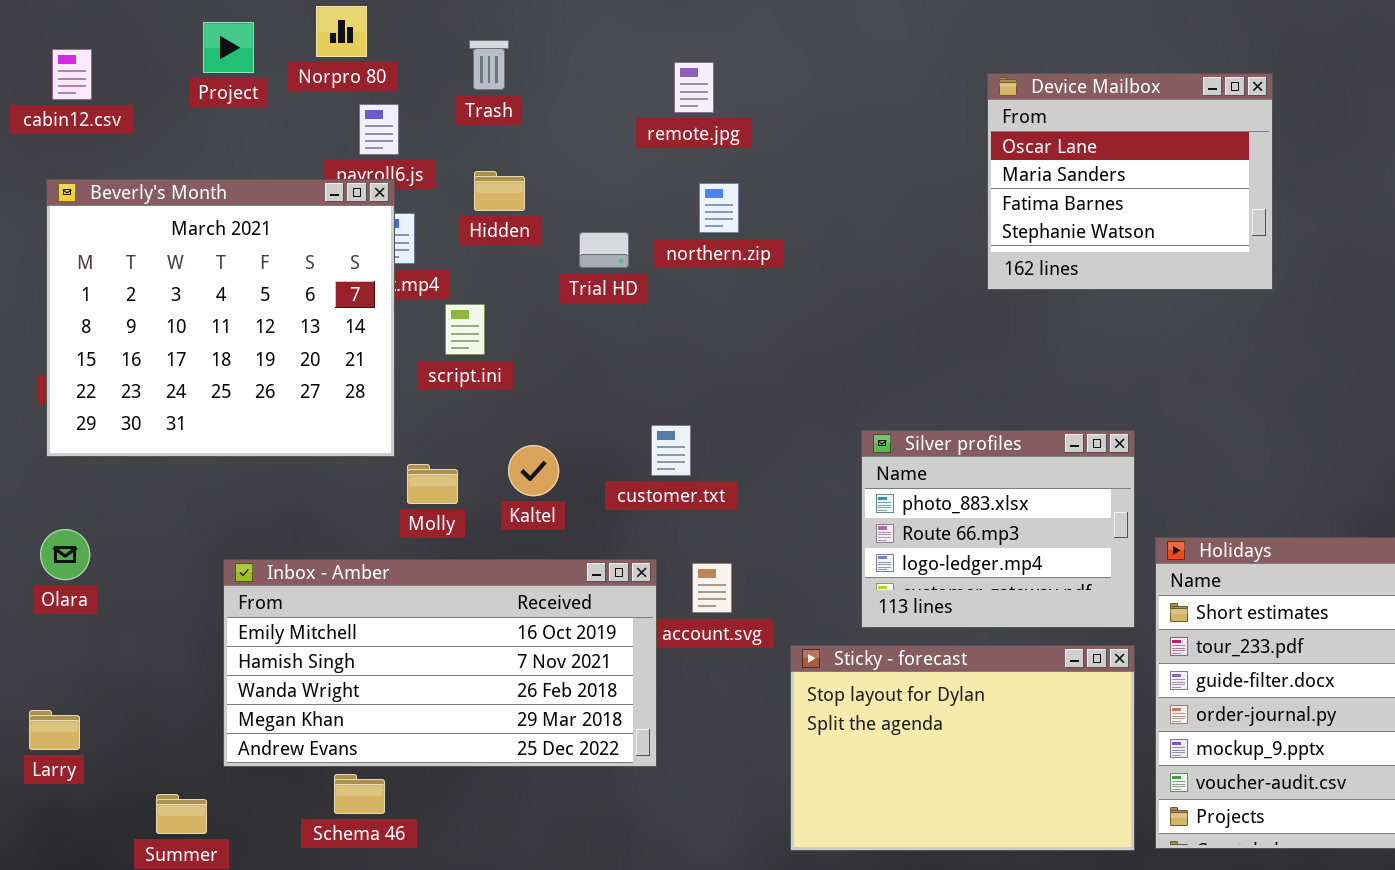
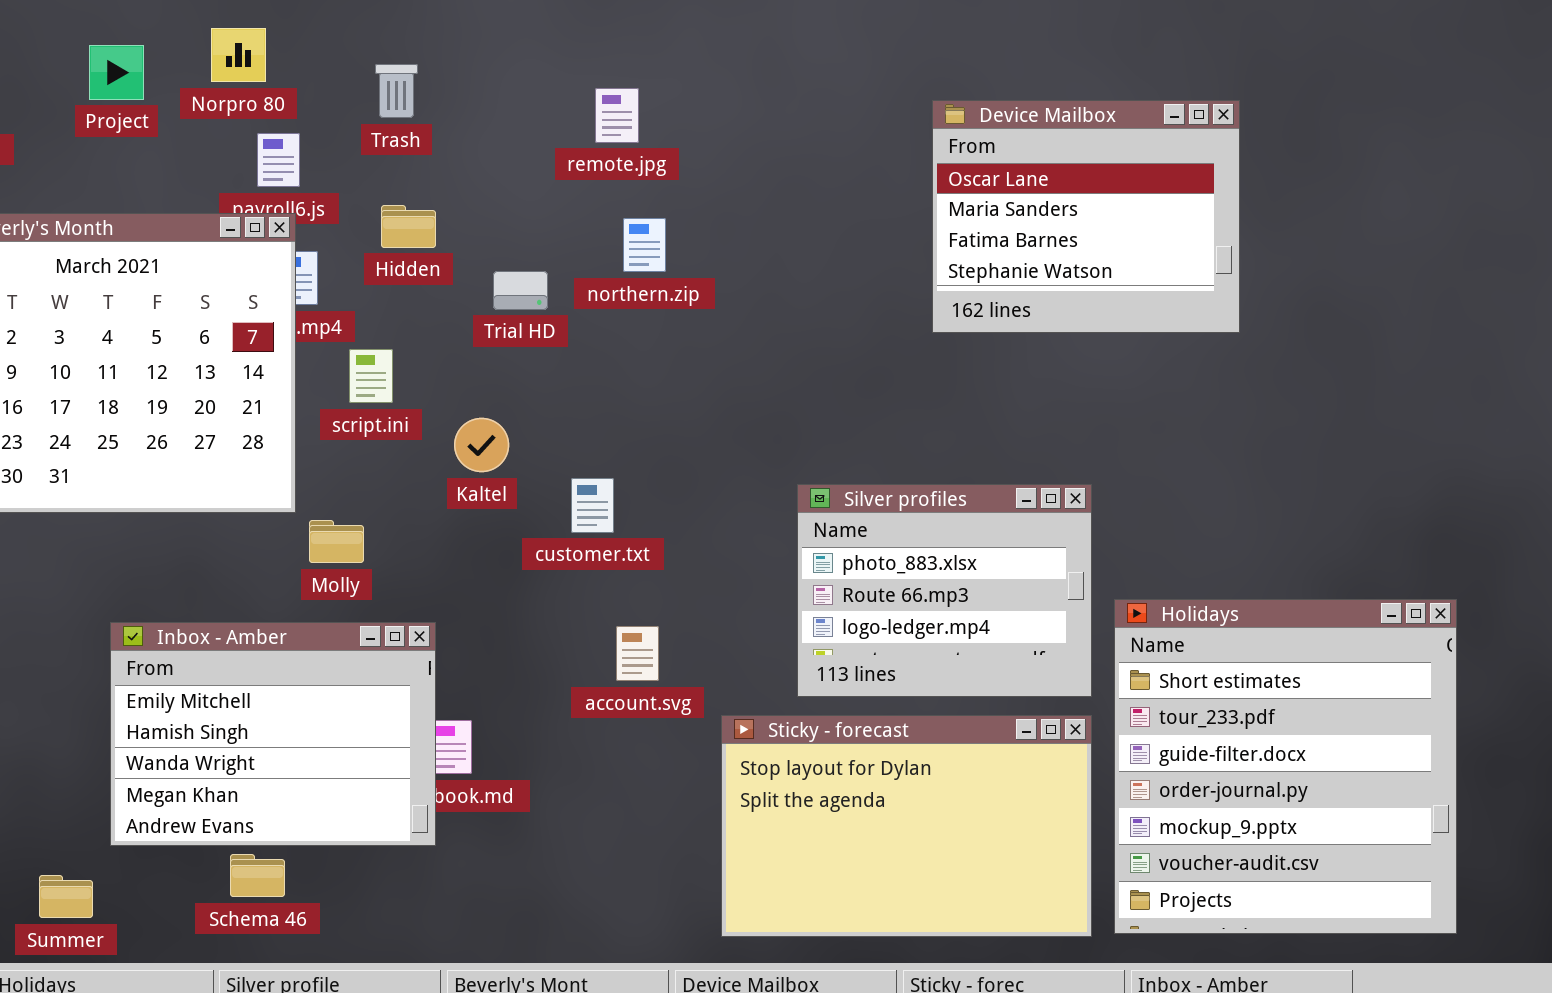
Kaltel: [508,445,559,496] -> [454,418,509,472], moved
Inbox - Amber: [223,559,657,767] -> [110,622,436,846], resized

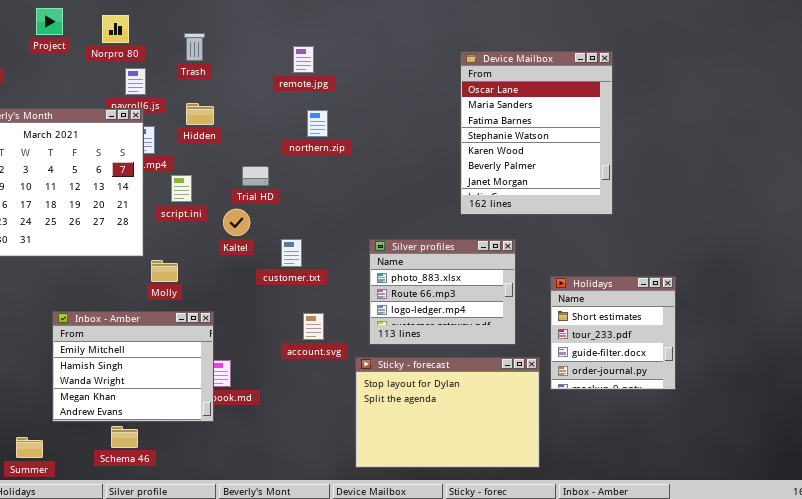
Project: [89,45,144,100] -> [36,8,63,35], moved
Device Mailbox: [932,100,1240,333] -> [460,51,613,215], resized
Trial HD: [493,271,548,310] -> [242,166,269,186], moved
Silver profiles: [797,484,1092,697] -> [369,239,516,345], moved
Holidays: [1114,599,1457,934] -> [550,276,676,390], moved, resized

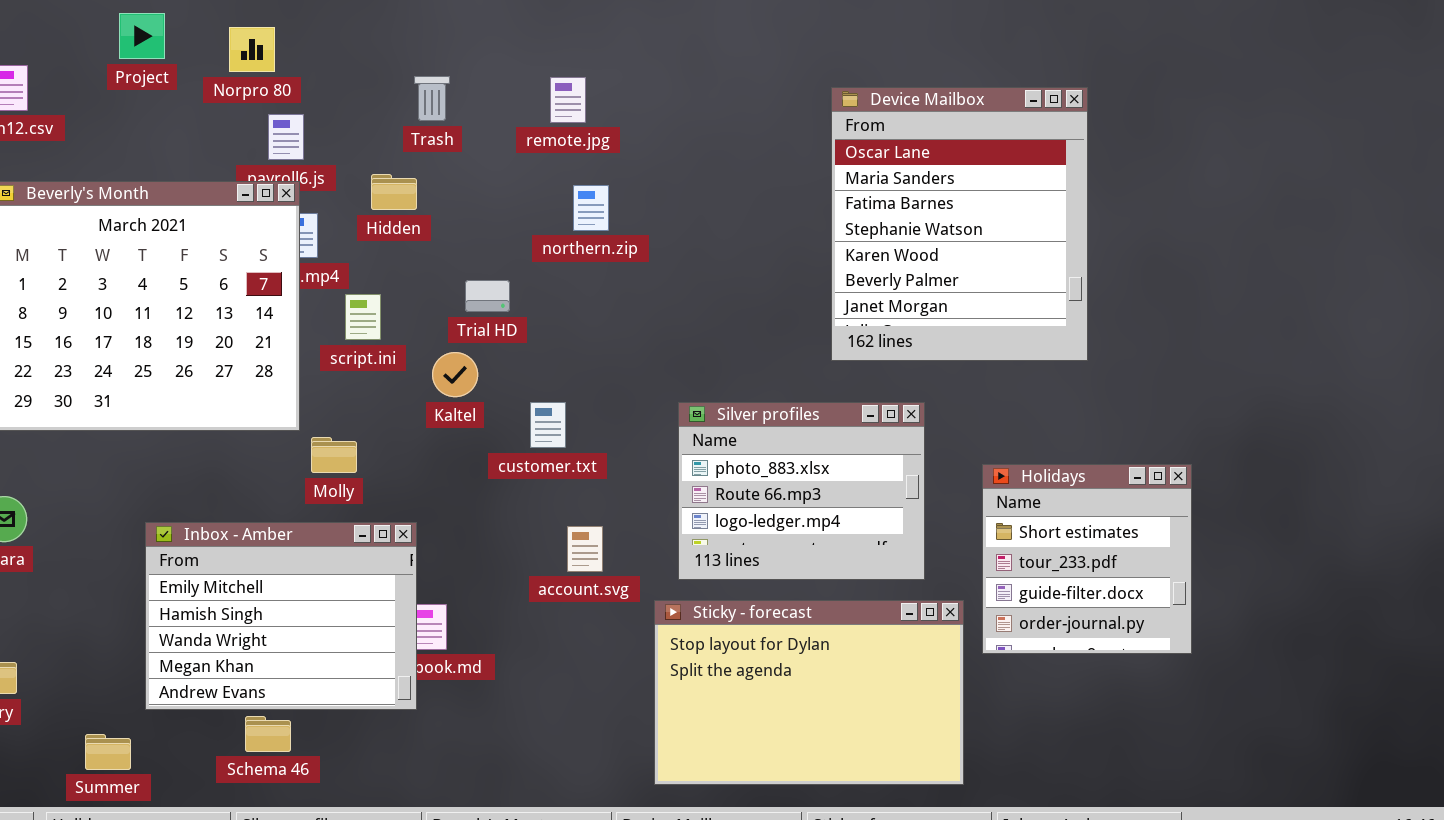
Trash: [184,33,205,61] -> [414,76,450,121], moved

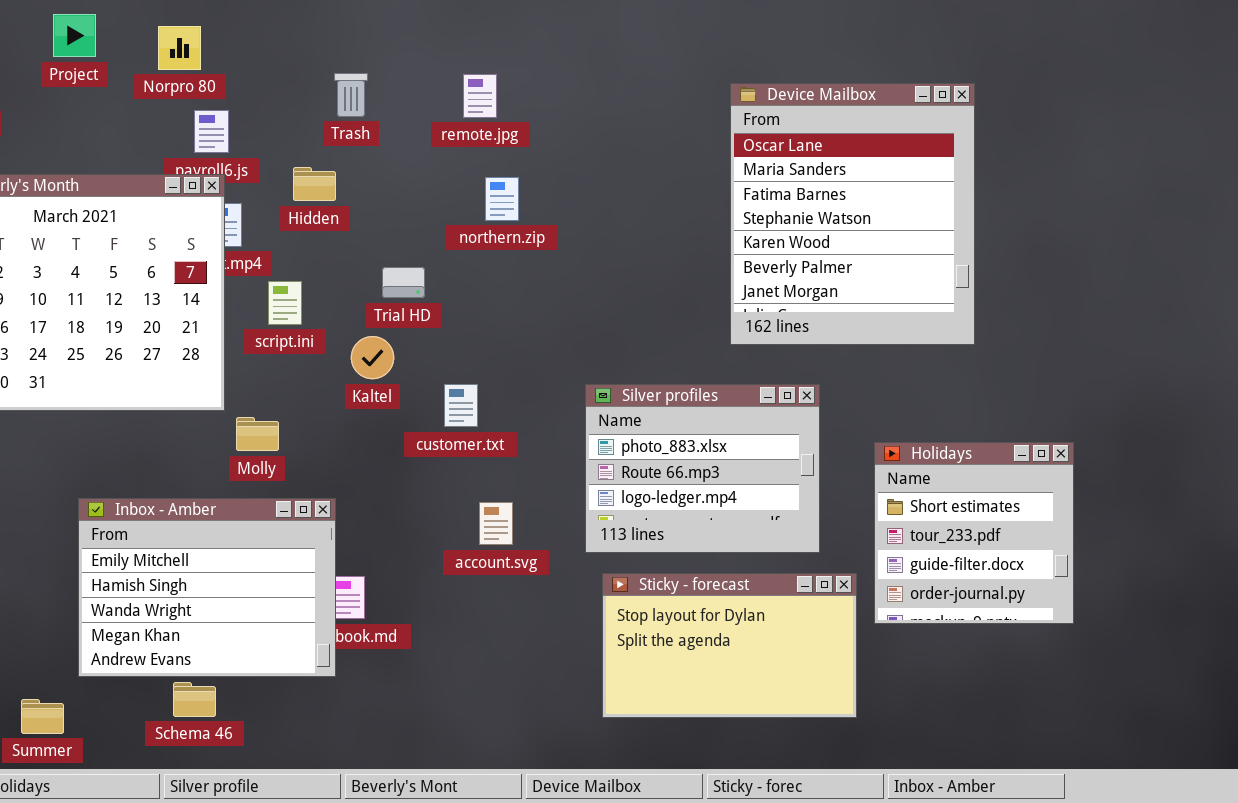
Sticky - forecast: [654,600,964,785] -> [602,573,857,718], resized

